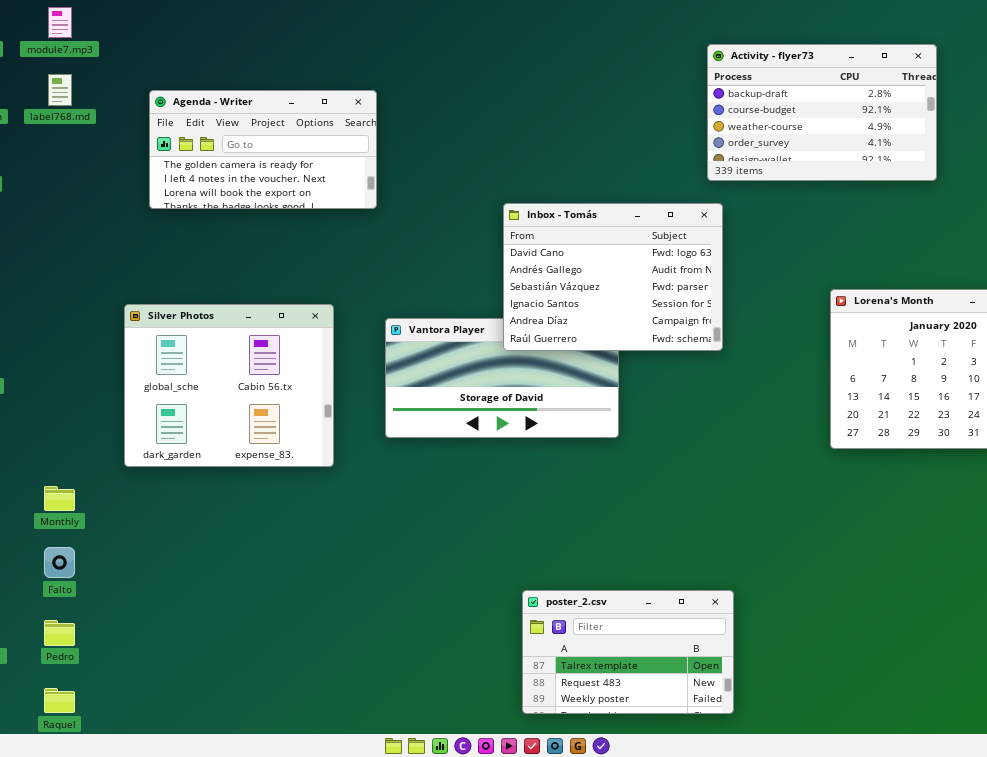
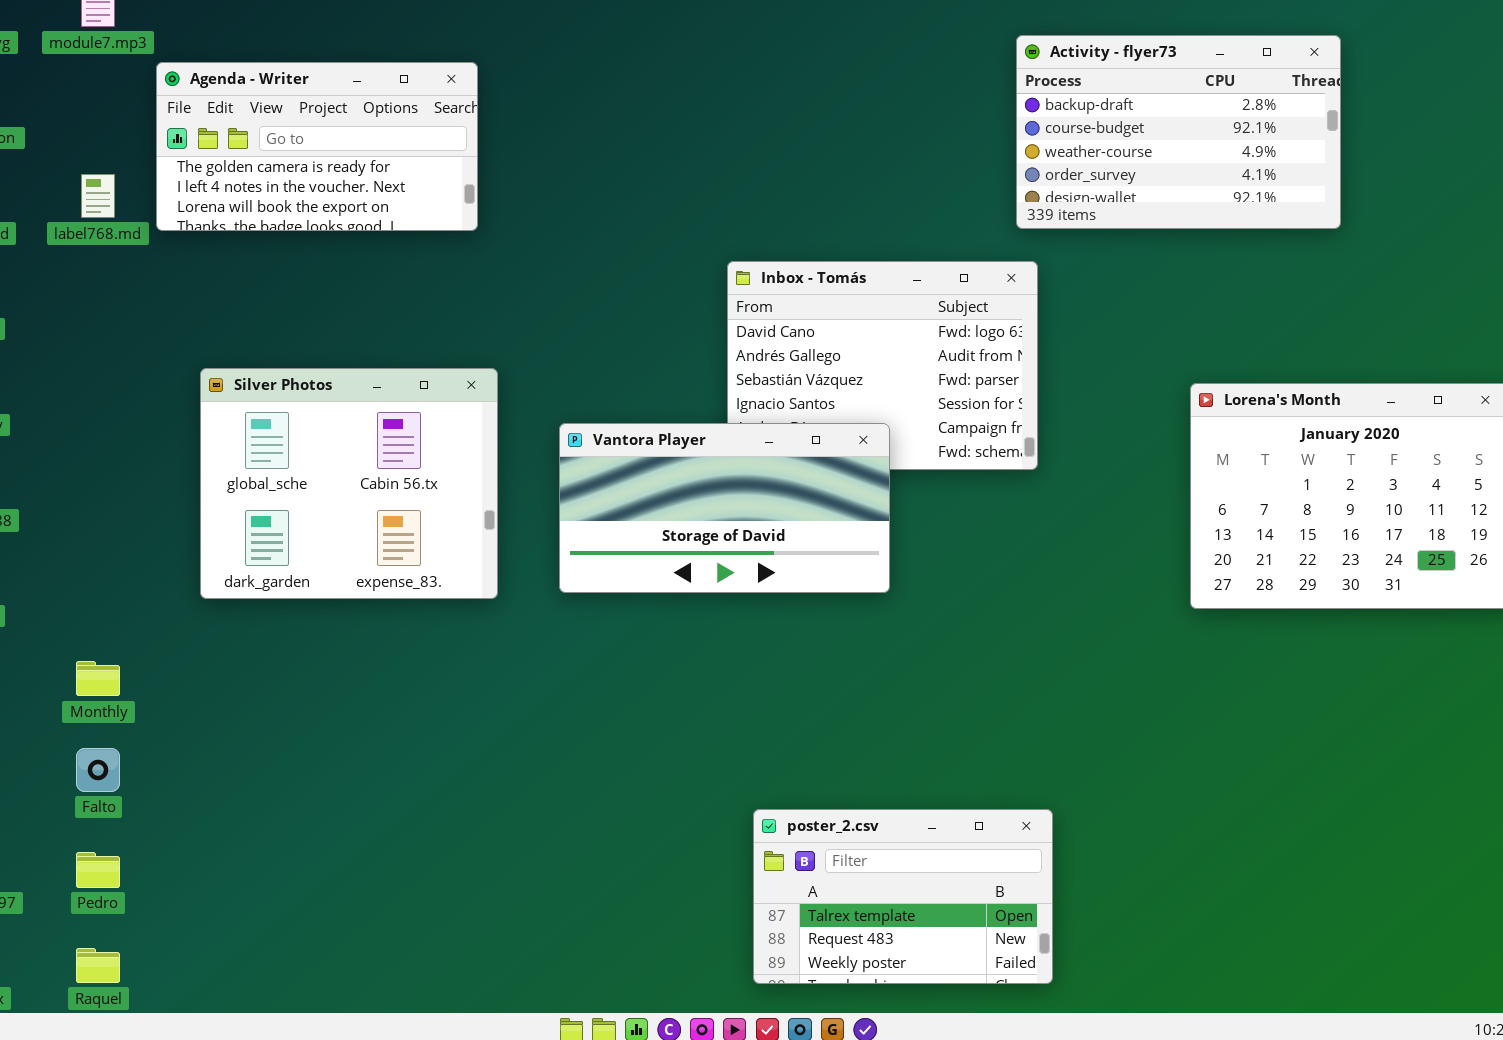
label768.md: [48,74,72,106] -> [81,174,115,218], moved
Agenda - Writer: [149,90,377,209] -> [156,62,478,231], moved
Silver Photos: [124,304,334,467] -> [200,368,498,599], moved
Vantora Player: [385,318,619,438] -> [559,423,890,593], raised

